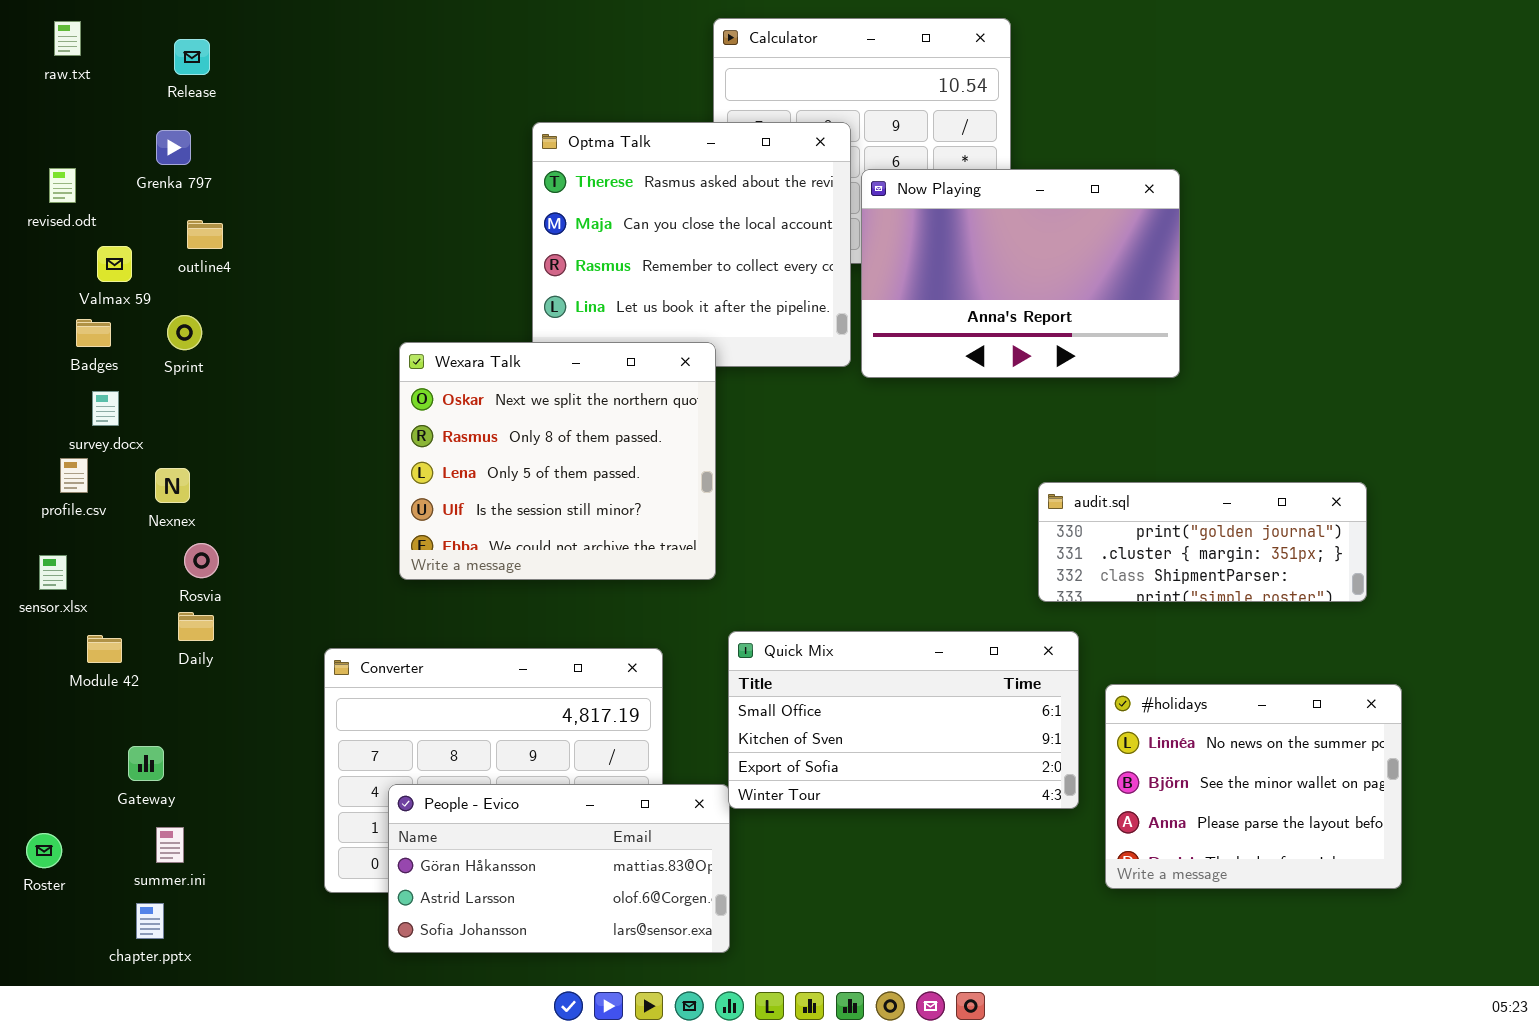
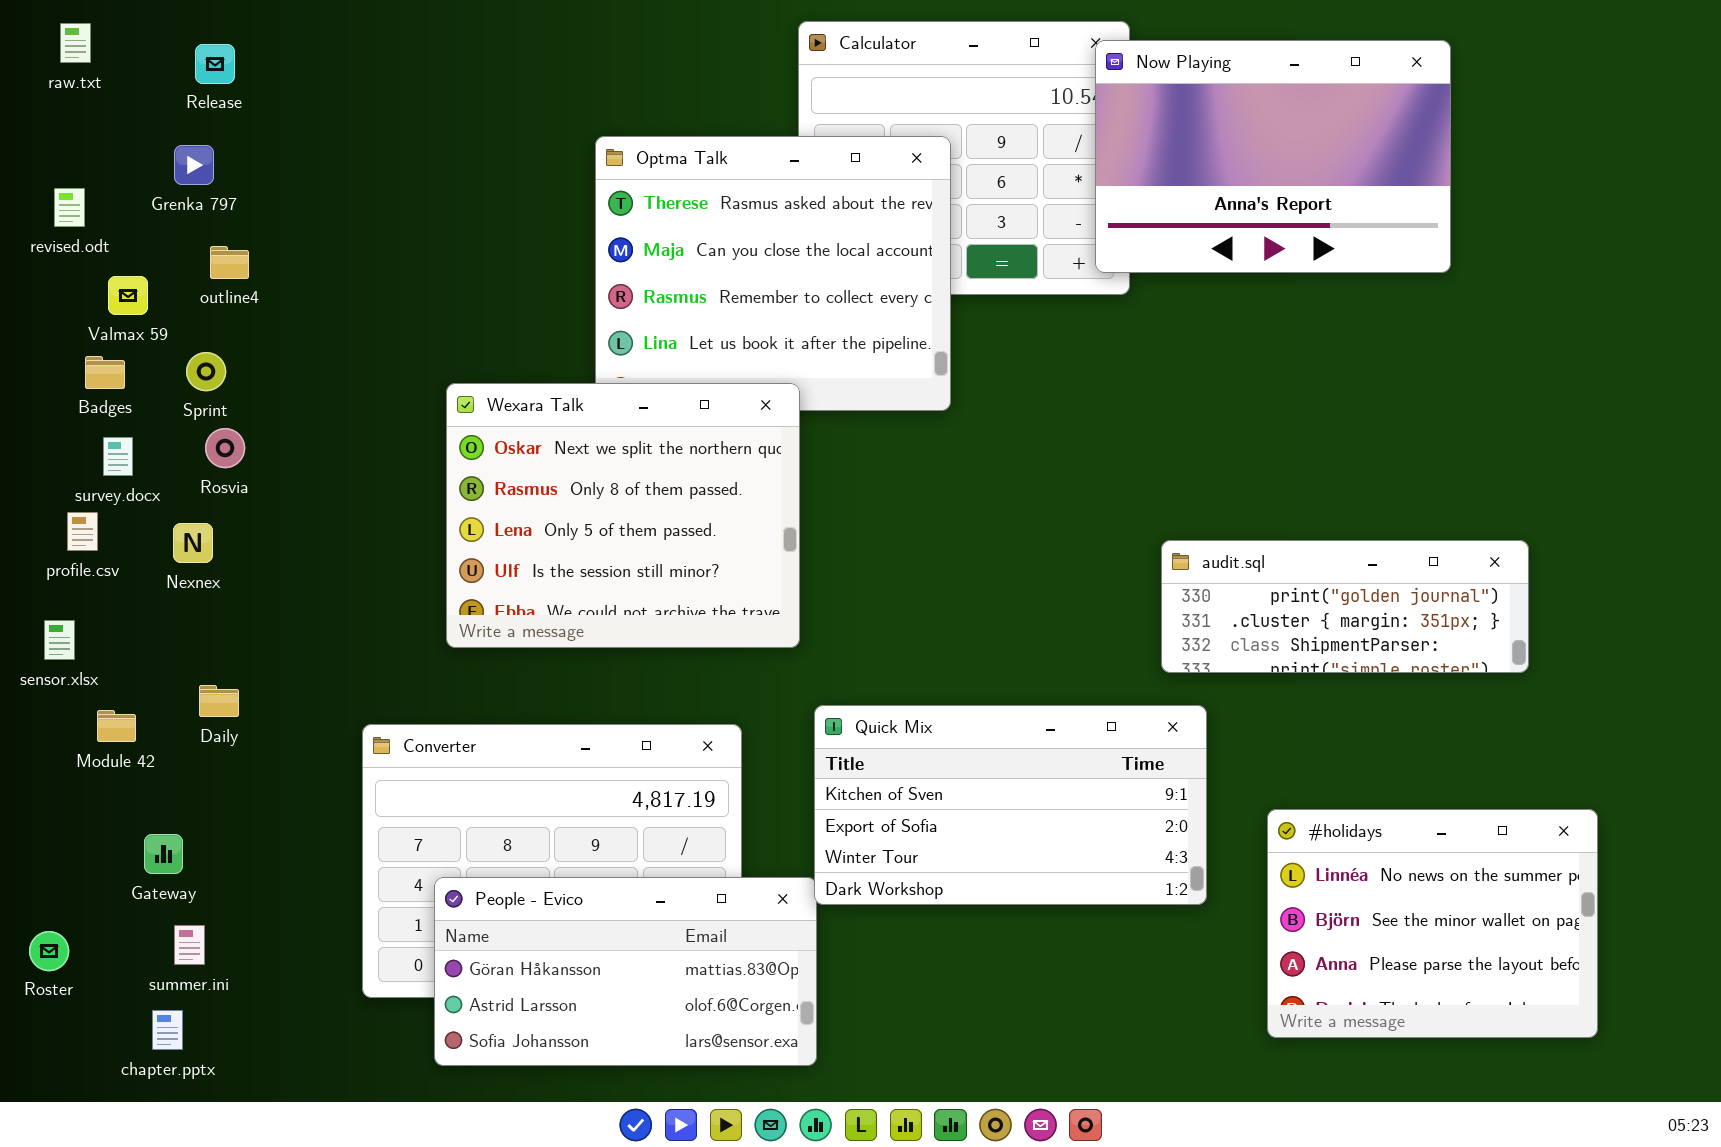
Now Playing: [861,169,1180,378] -> [1095,40,1451,273], moved
Rosvia: [184,543,219,578] -> [205,428,245,468], moved
Quick Mix: [728,631,1079,809] -> [814,705,1207,905], scrolled down 1 row
#holidays: [1105,684,1402,889] -> [1267,809,1598,1038], moved

